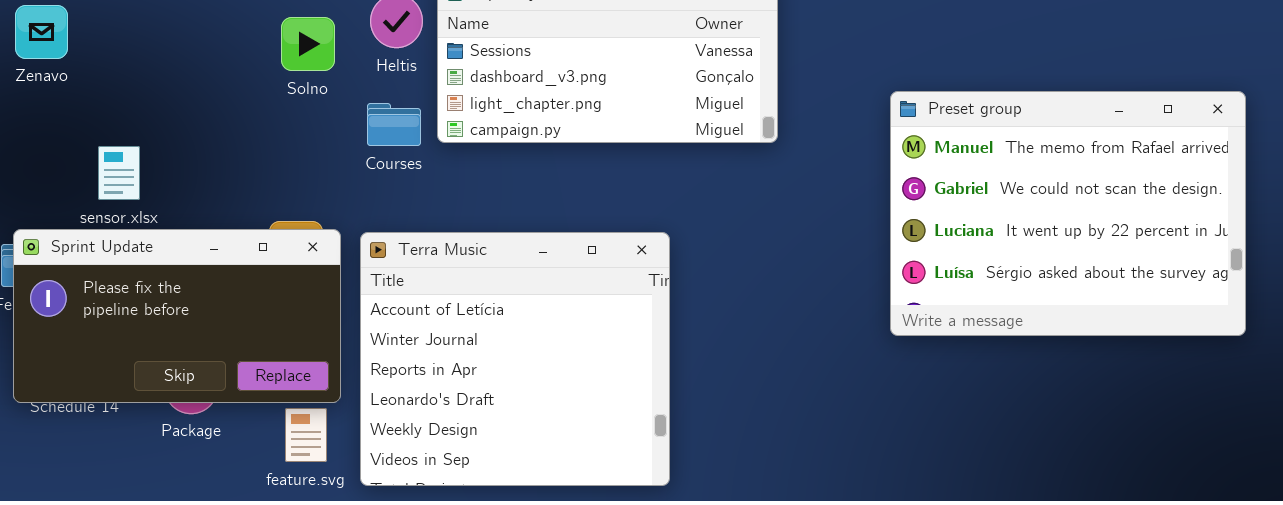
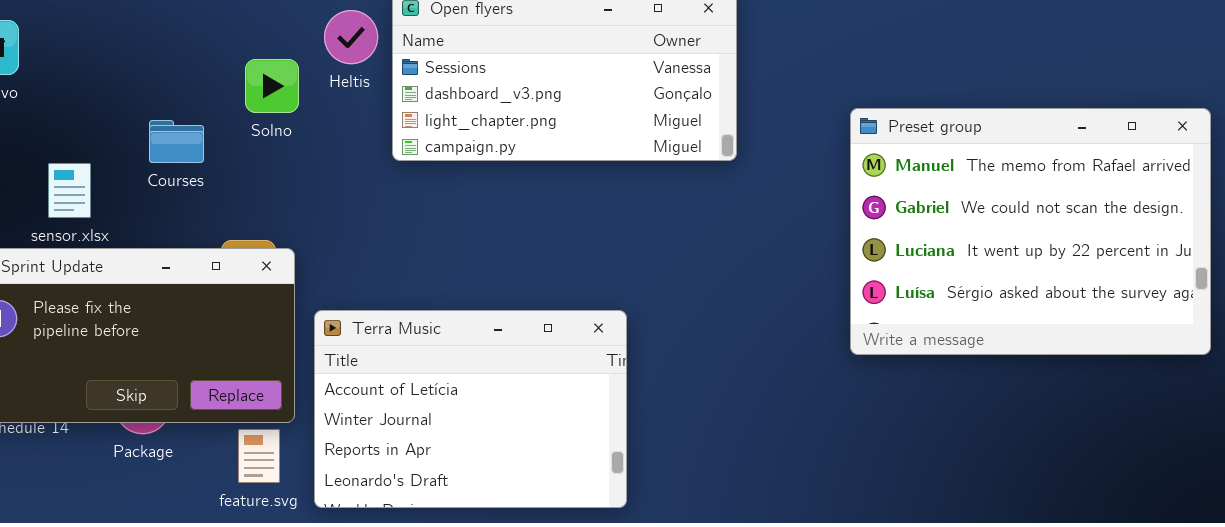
Solno: [281,17,335,71] -> [245,59,299,113], moved
Courses: [367,103,421,146] -> [149,120,204,163], moved
Terra Music: [360,232,670,486] -> [314,310,627,508], resized

